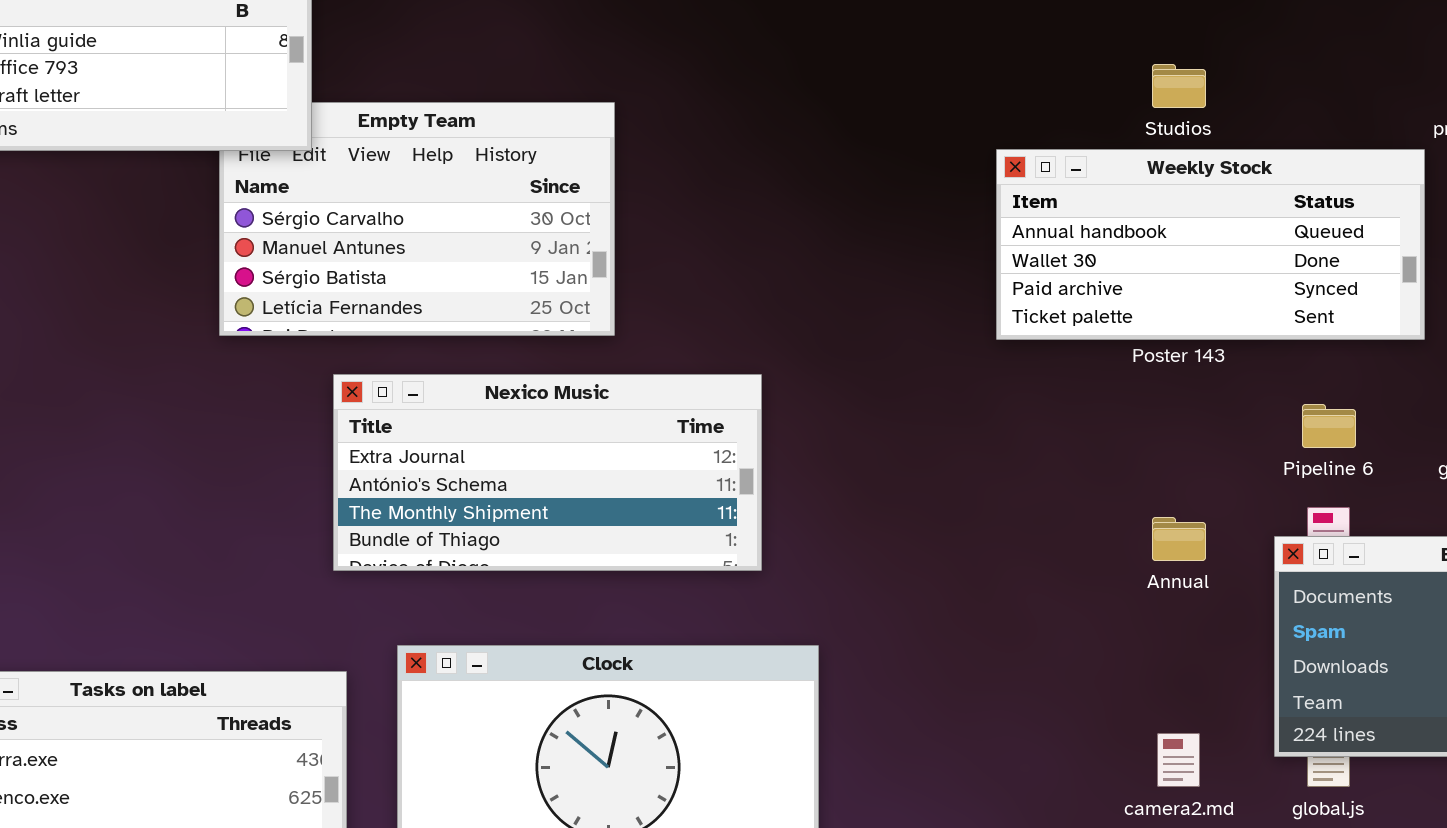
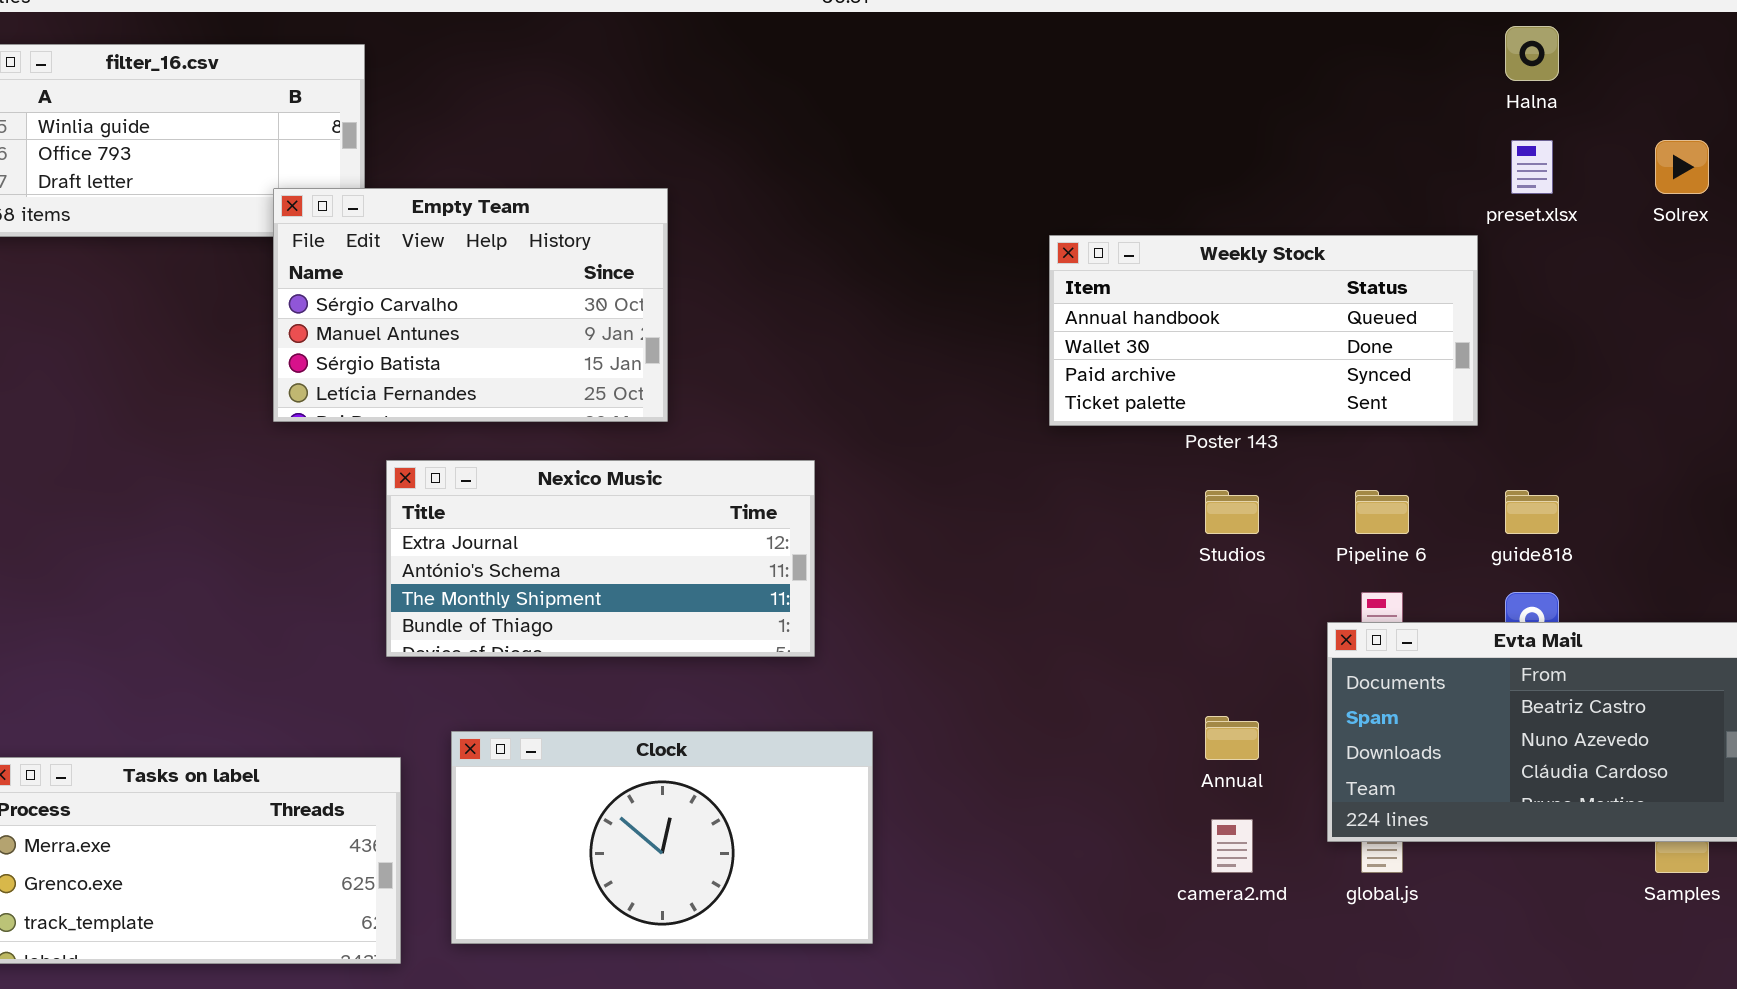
Studios: [1152,64,1206,108] -> [1205,490,1259,534], moved
Empty Team: [219,102,615,336] -> [273,188,668,422], raised
Annual: [1152,517,1206,561] -> [1205,716,1259,760], moved

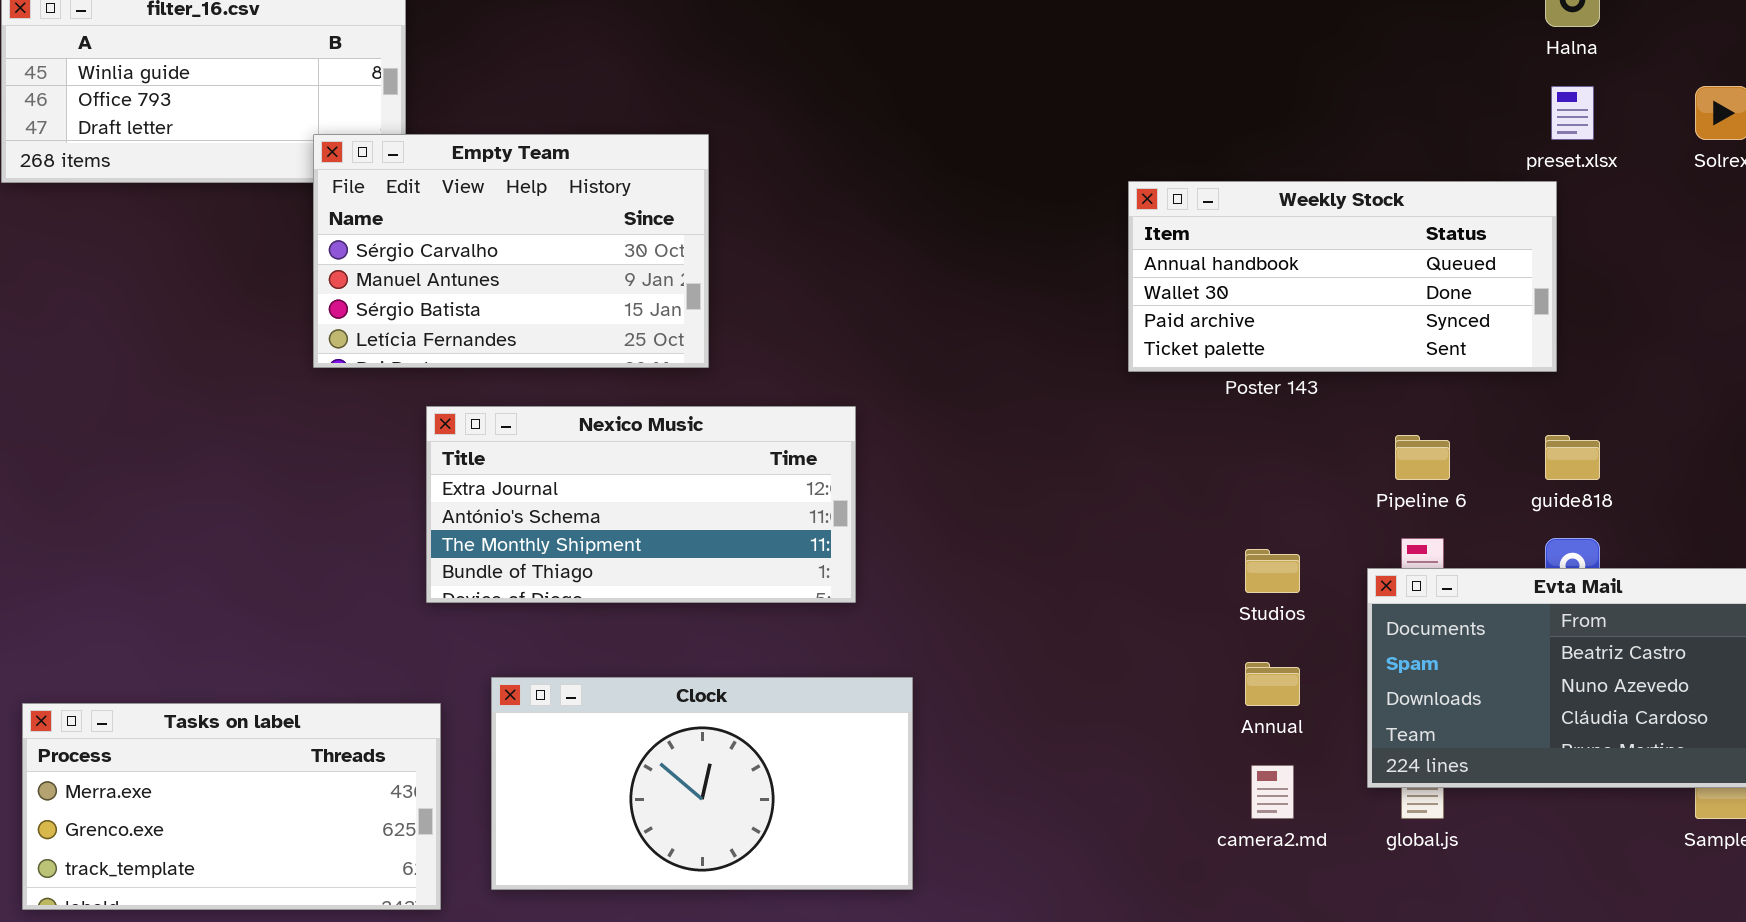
Weekly Stock: [1049,235,1478,426] -> [1128,181,1557,372], moved
Studios: [1205,490,1259,534] -> [1245,549,1300,593], moved

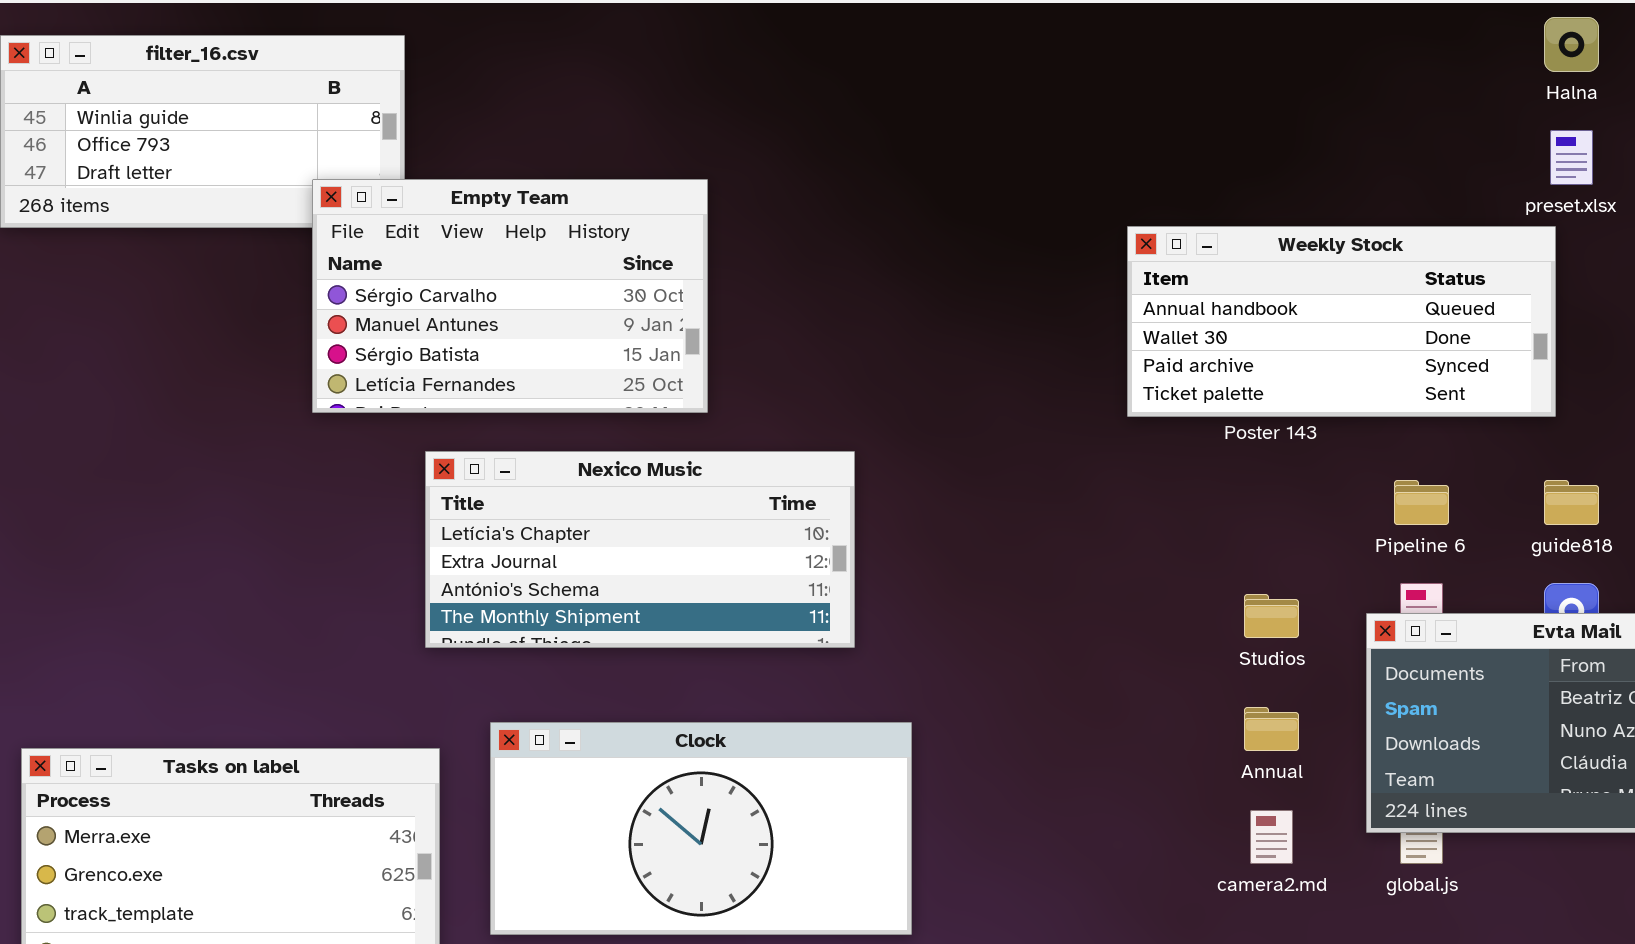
Nexico Music: [426,406,856,603] -> [425,451,855,648], scrolled up 1 row

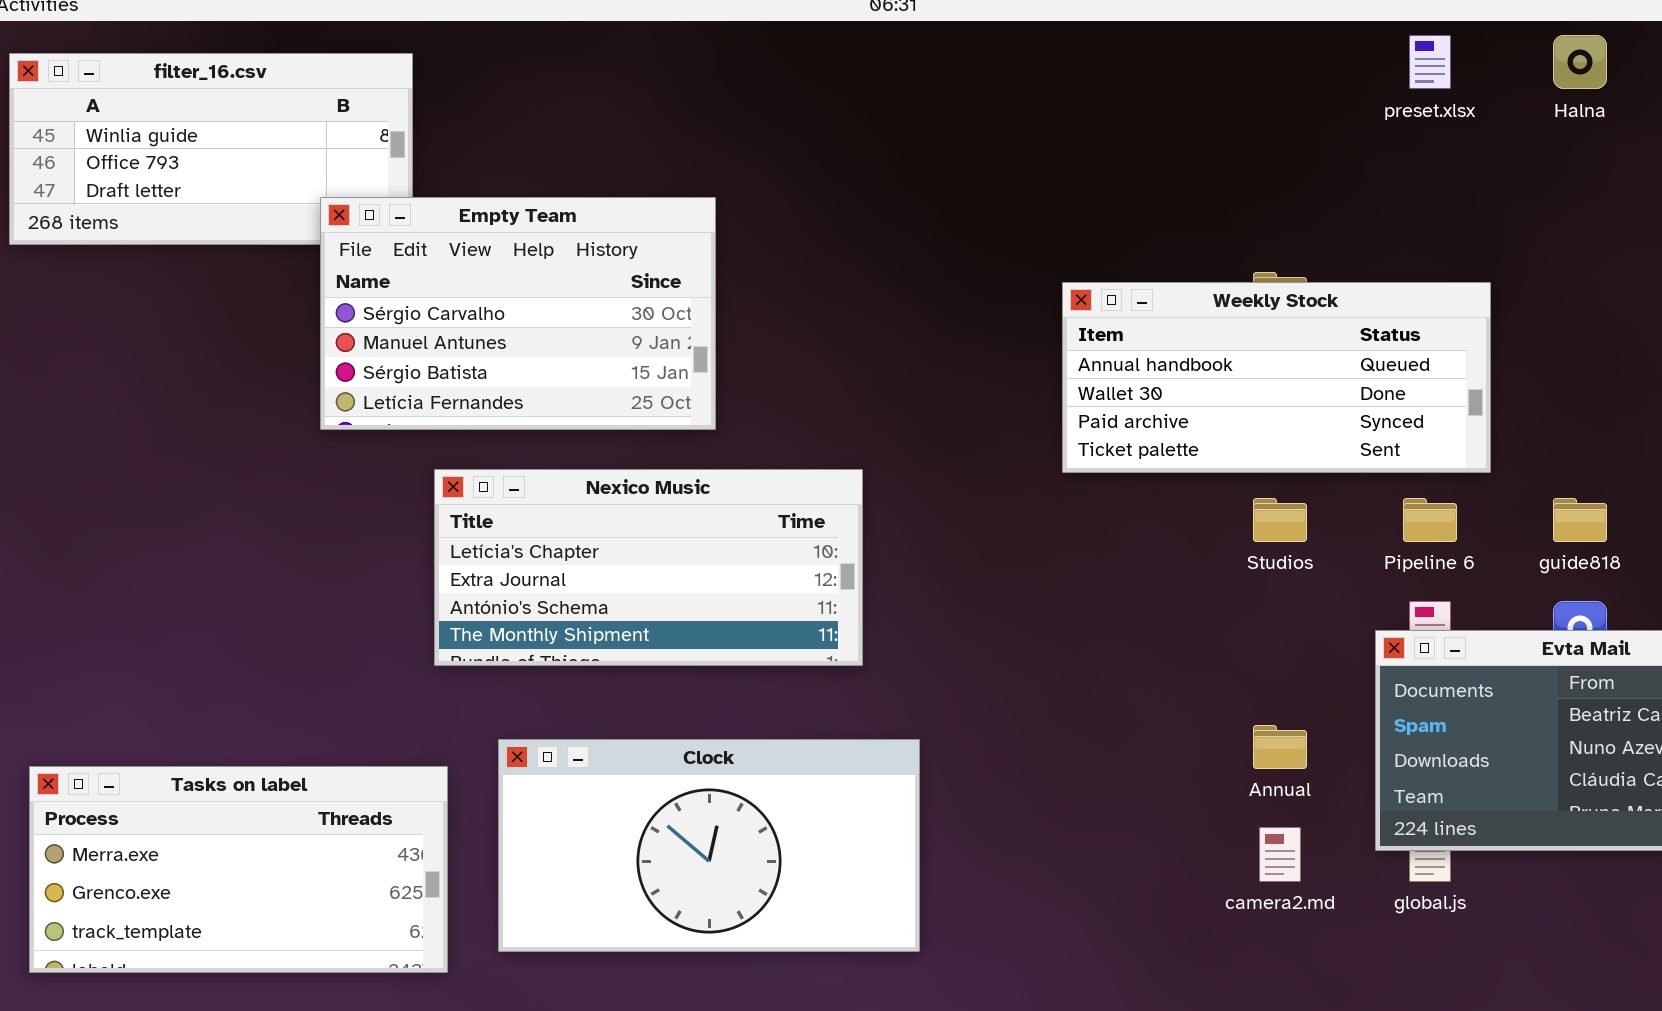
preset.xlsx: [1550,130,1593,185] -> [1409,35,1451,89], moved
Weekly Stock: [1127,226,1556,417] -> [1062,282,1491,473], moved
Studios: [1244,594,1299,638] -> [1253,498,1307,542], moved

